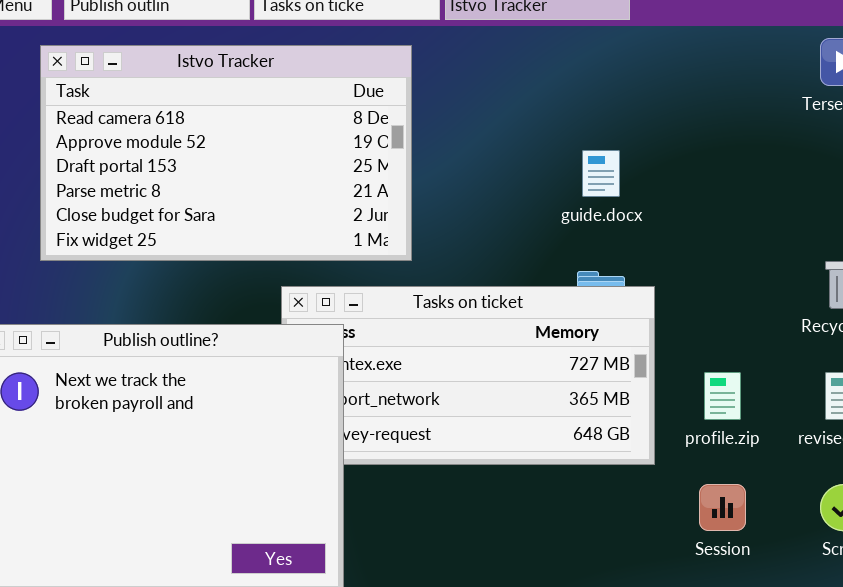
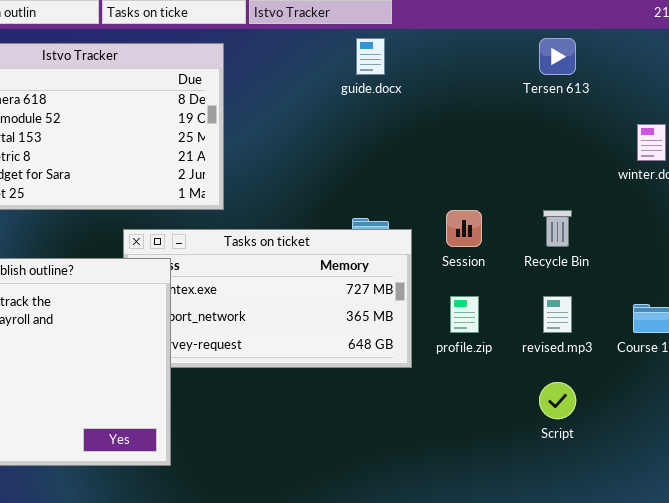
guide.docx: [582,150,620,197] -> [356,38,385,75], moved
Session: [699,484,746,531] -> [446,210,482,247], moved

